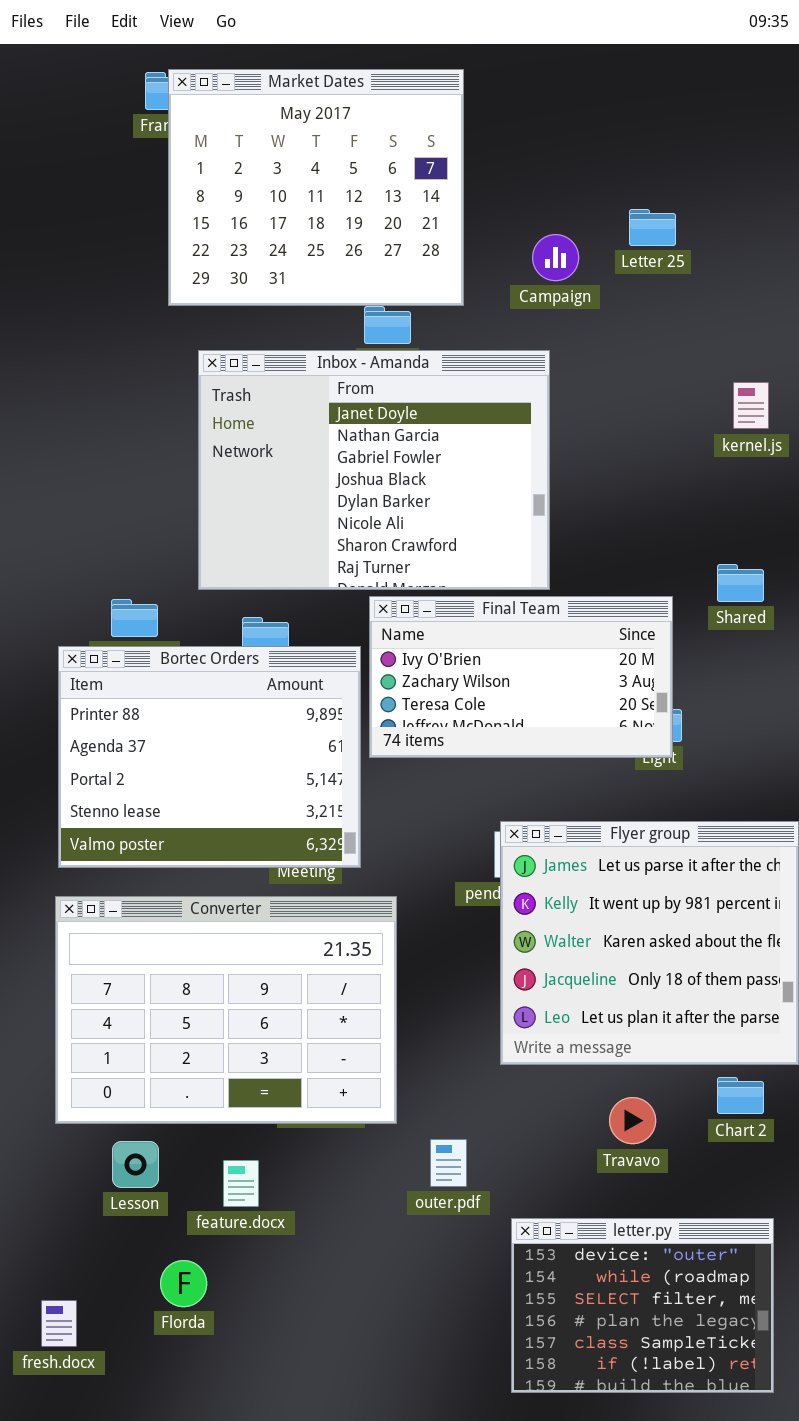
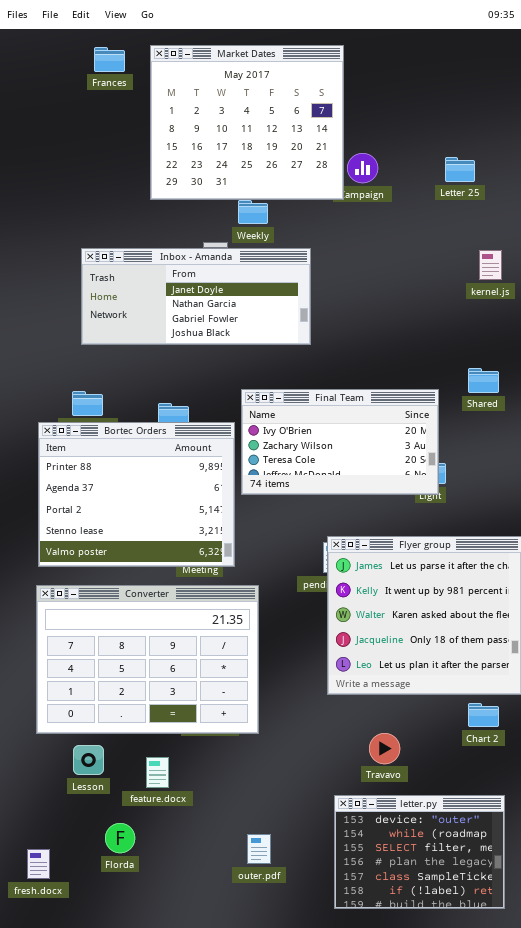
Market Dates: [168,69,464,306] -> [150,45,344,200], moved
Letter 25: [629,209,676,246] -> [445,157,475,182], moved
Inbox - Amanda: [198,350,550,590] -> [81,248,311,345], moved, resized
Travavo: [609,1097,656,1144] -> [369,733,400,764], moved
outer.pdf: [430,1139,467,1187] -> [247,834,271,864], moved

